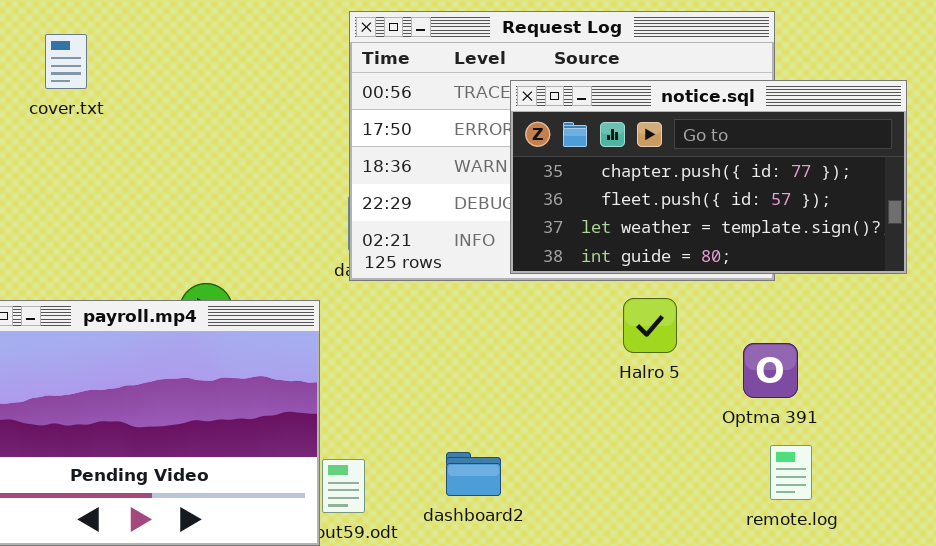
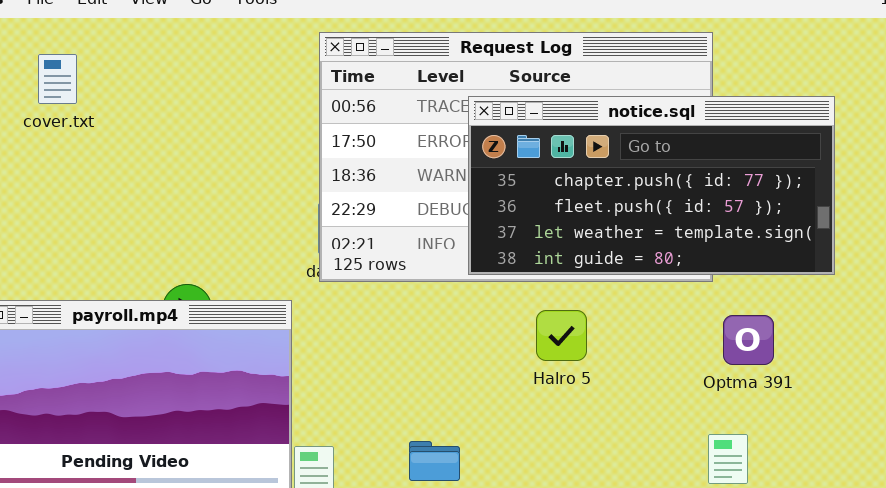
Halro 5: [623,298,677,353] -> [536,310,587,361], moved
Optma 391: [743,343,798,398] -> [723,315,774,365], moved

